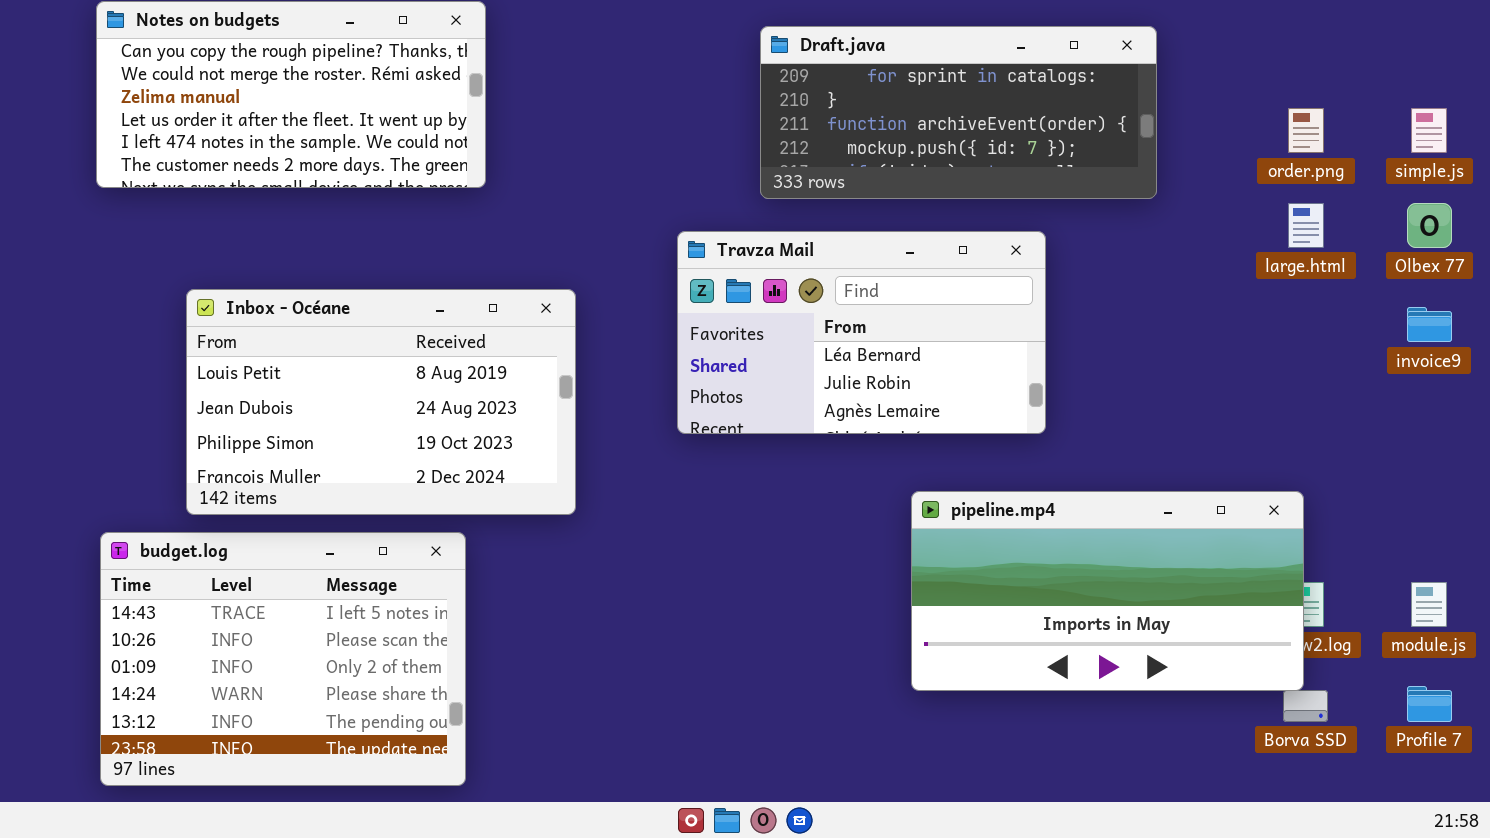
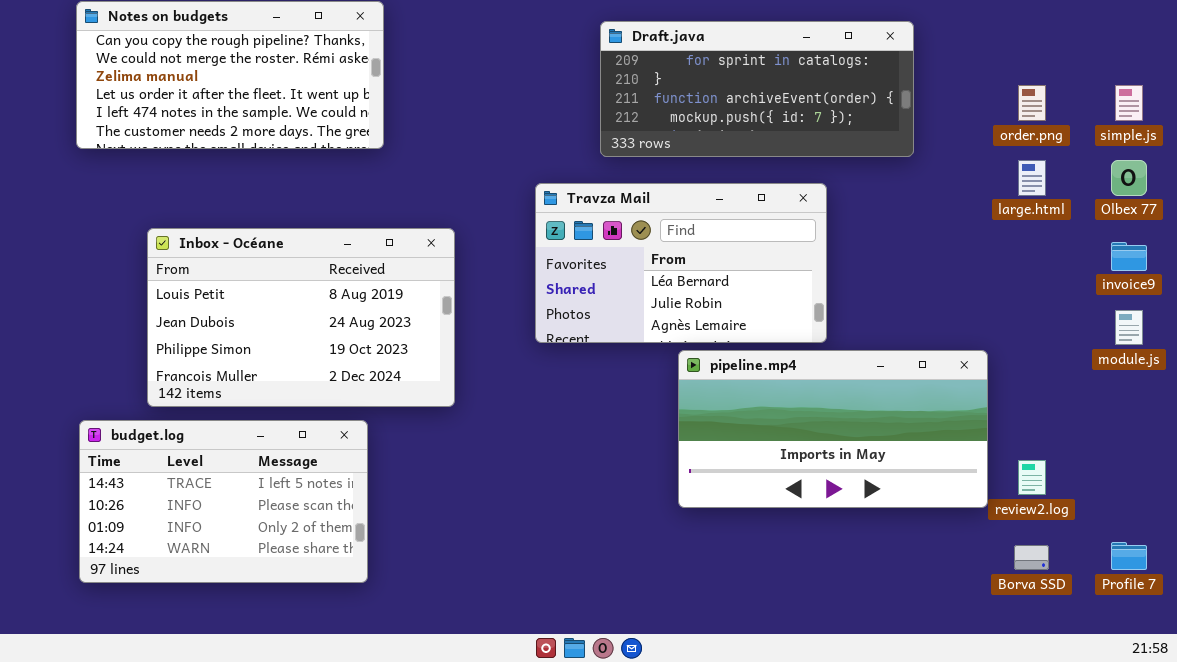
pipeline.mp4: [911,491,1304,691] -> [678,350,988,508], moved
budget.log: [100,532,466,786] -> [79,420,368,583], resized
module.js: [1411,582,1447,627] -> [1115,310,1143,345], moved

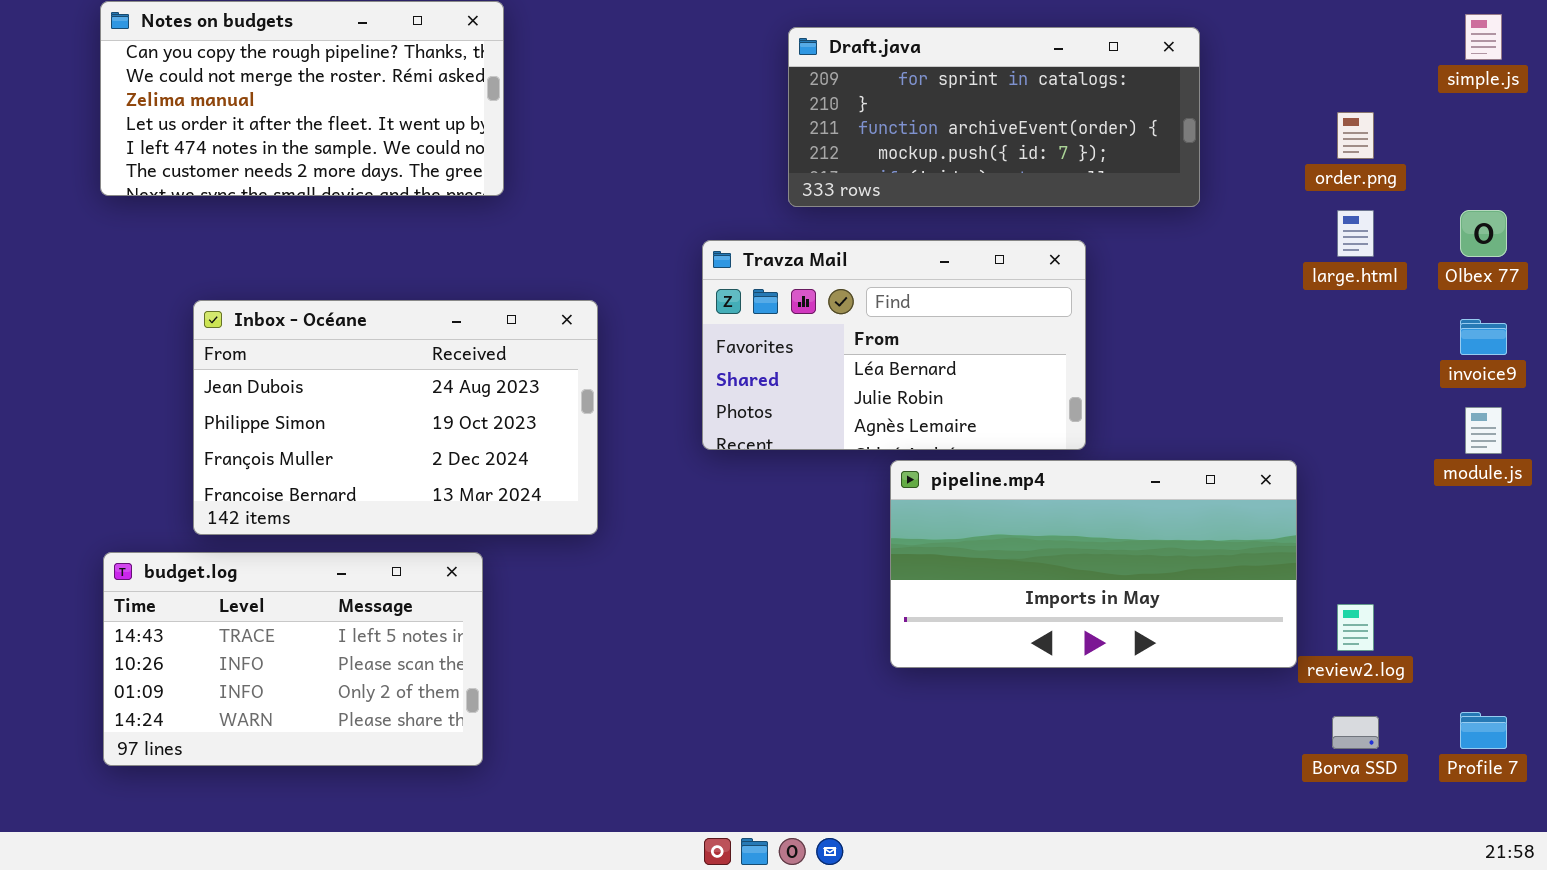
simple.js: [1115,85,1143,121] -> [1465,14,1502,60], moved
Inbox - Océane: [147,228,455,407] -> [193,300,598,535], scrolled down 1 row

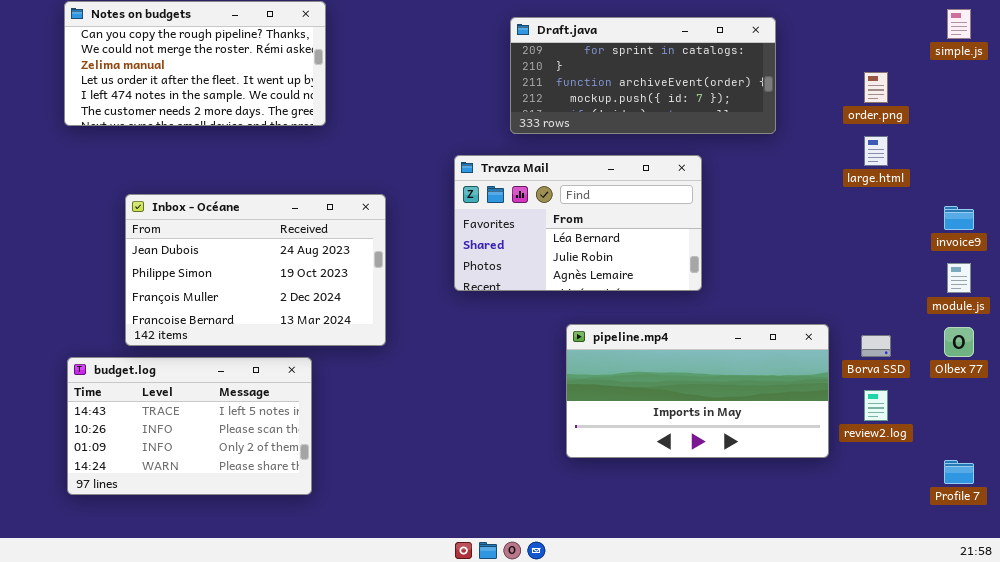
Olbex 77: [1460,210,1507,257] -> [944,327,974,357], moved
pipeline.mp4: [890,460,1297,668] -> [566,324,829,458], moved
Borva SSD: [1332,716,1379,749] -> [861,335,891,357], moved

